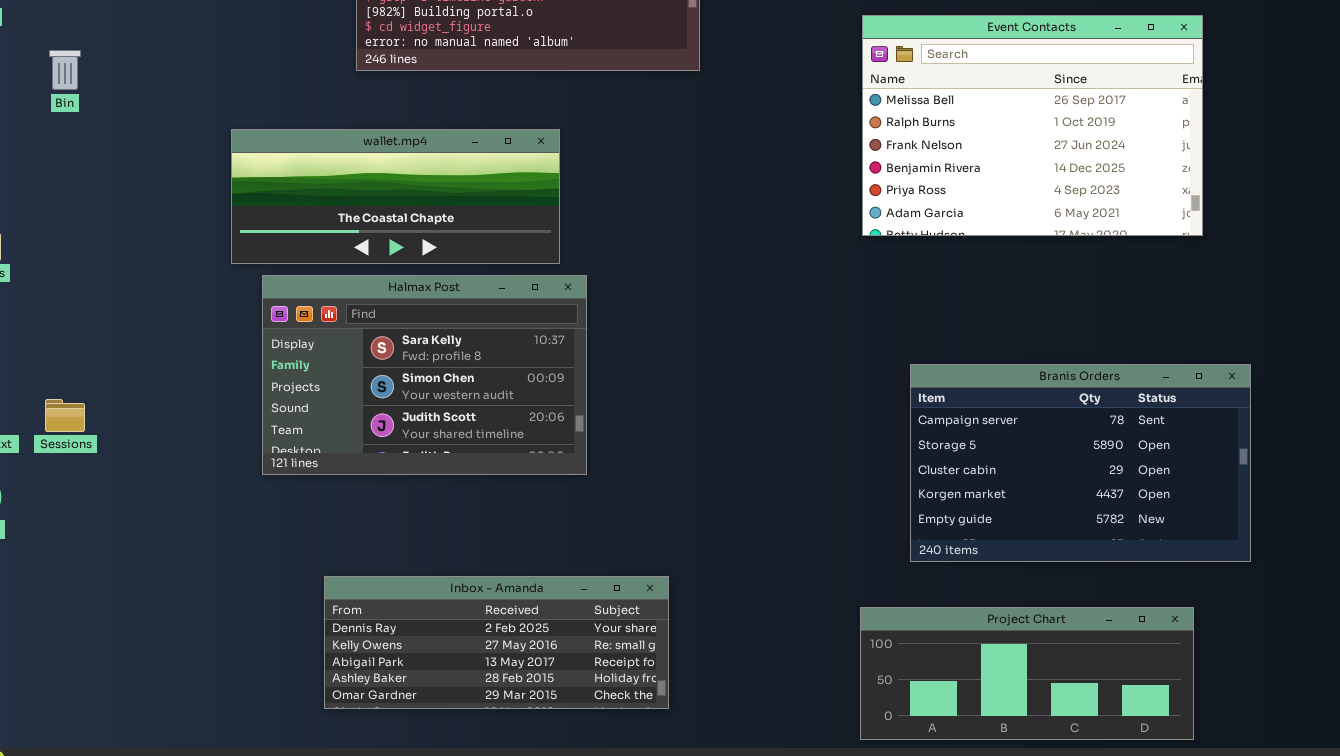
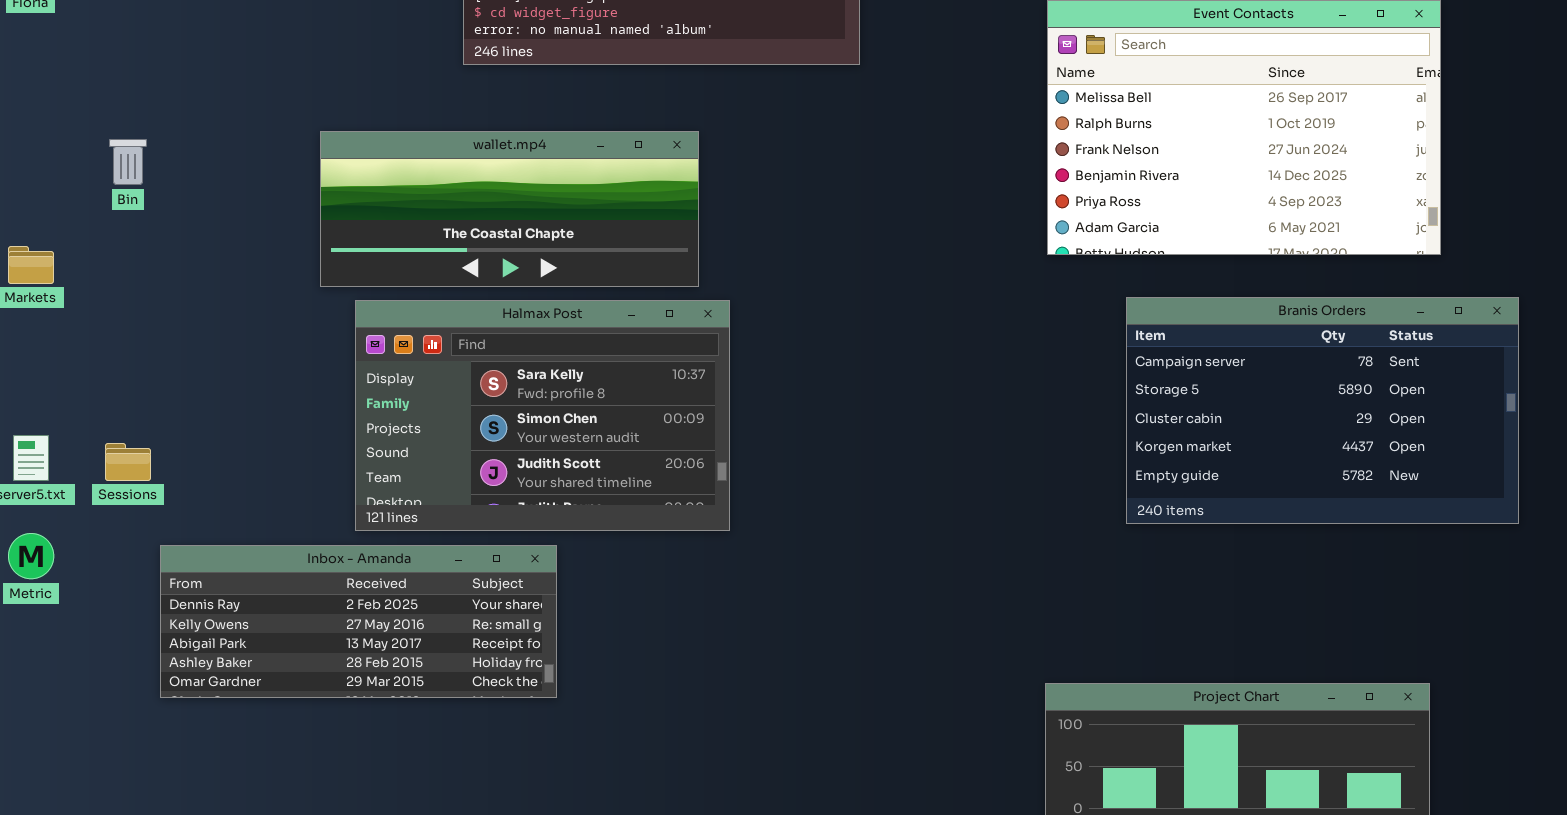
Bin: [49,50,81,90] -> [109,139,147,185], moved
Branis Orders: [910,364,1251,562] -> [1126,297,1519,524], moved
Inbox - Amanda: [324,576,669,709] -> [160,545,557,698], moved

